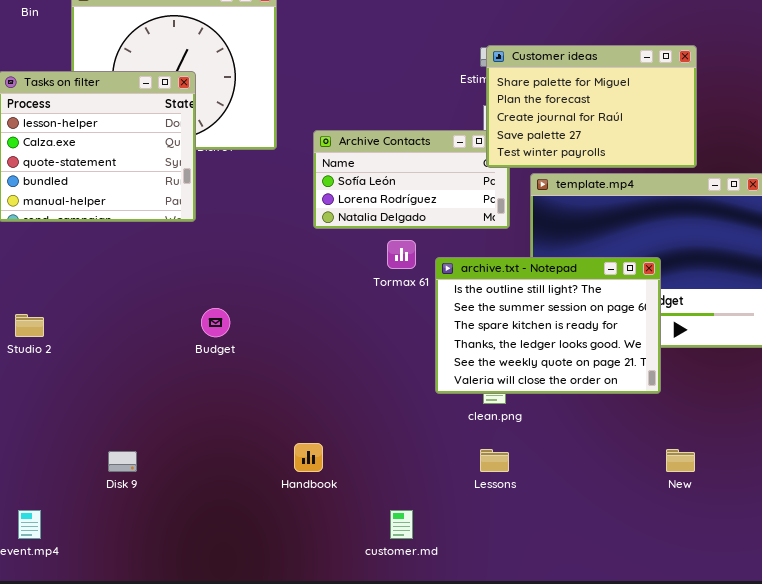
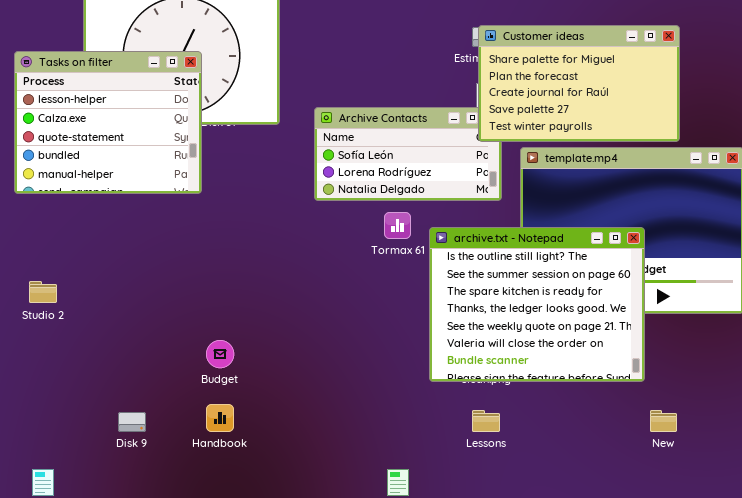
archive.txt - Notepad: [435,257,661,394] -> [429,227,645,382], resized
Budget: [201,308,230,337] -> [206,340,234,368], moved
Handbook: [294,443,323,472] -> [206,404,234,432], moved

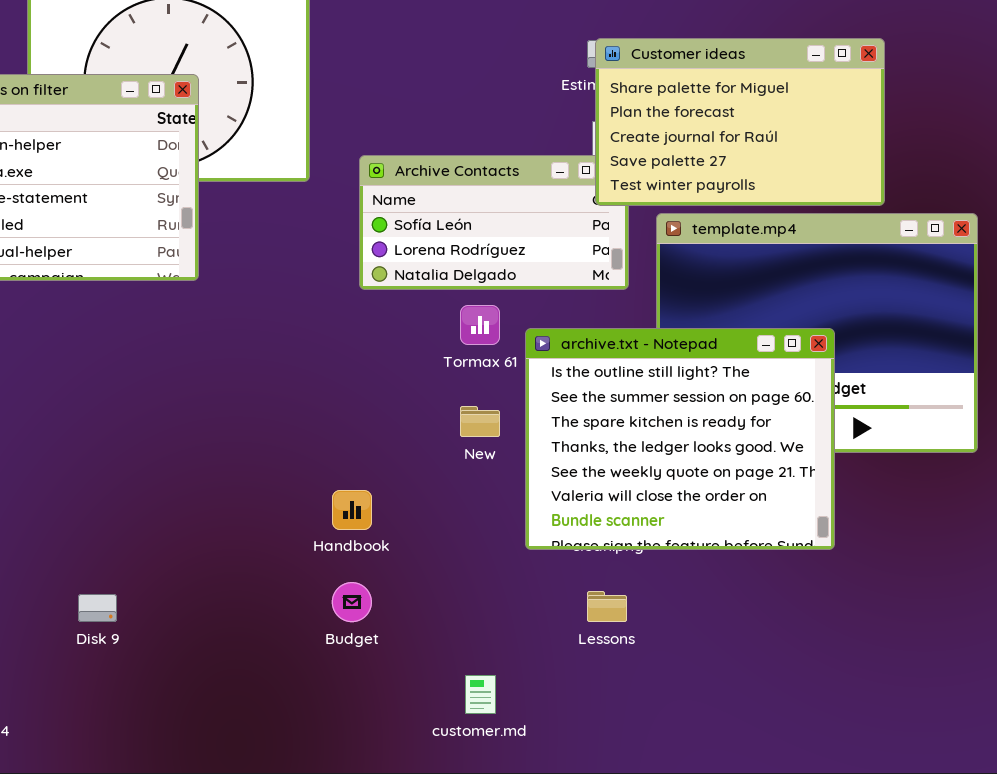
Budget: [206,340,234,368] -> [332,582,372,622], moved
Handbook: [206,404,234,432] -> [332,490,372,530], moved
New: [650,410,677,432] -> [460,406,500,437], moved

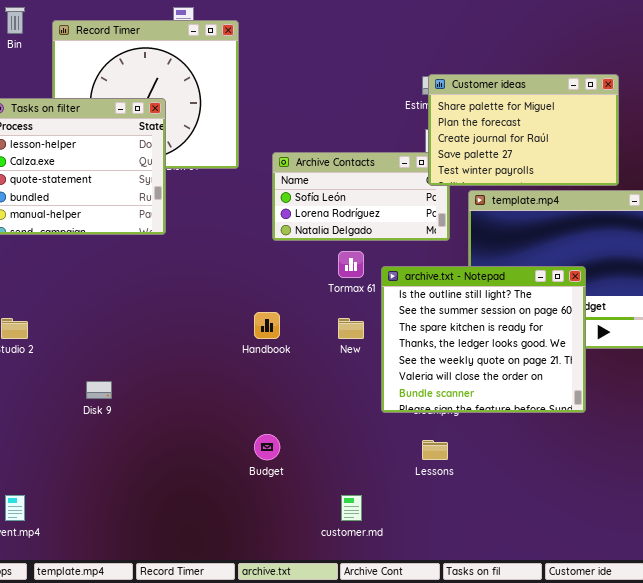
Handbook: [332,490,372,530] -> [254,312,280,339], moved
Disk 9: [78,594,117,622] -> [86,381,112,399], moved

